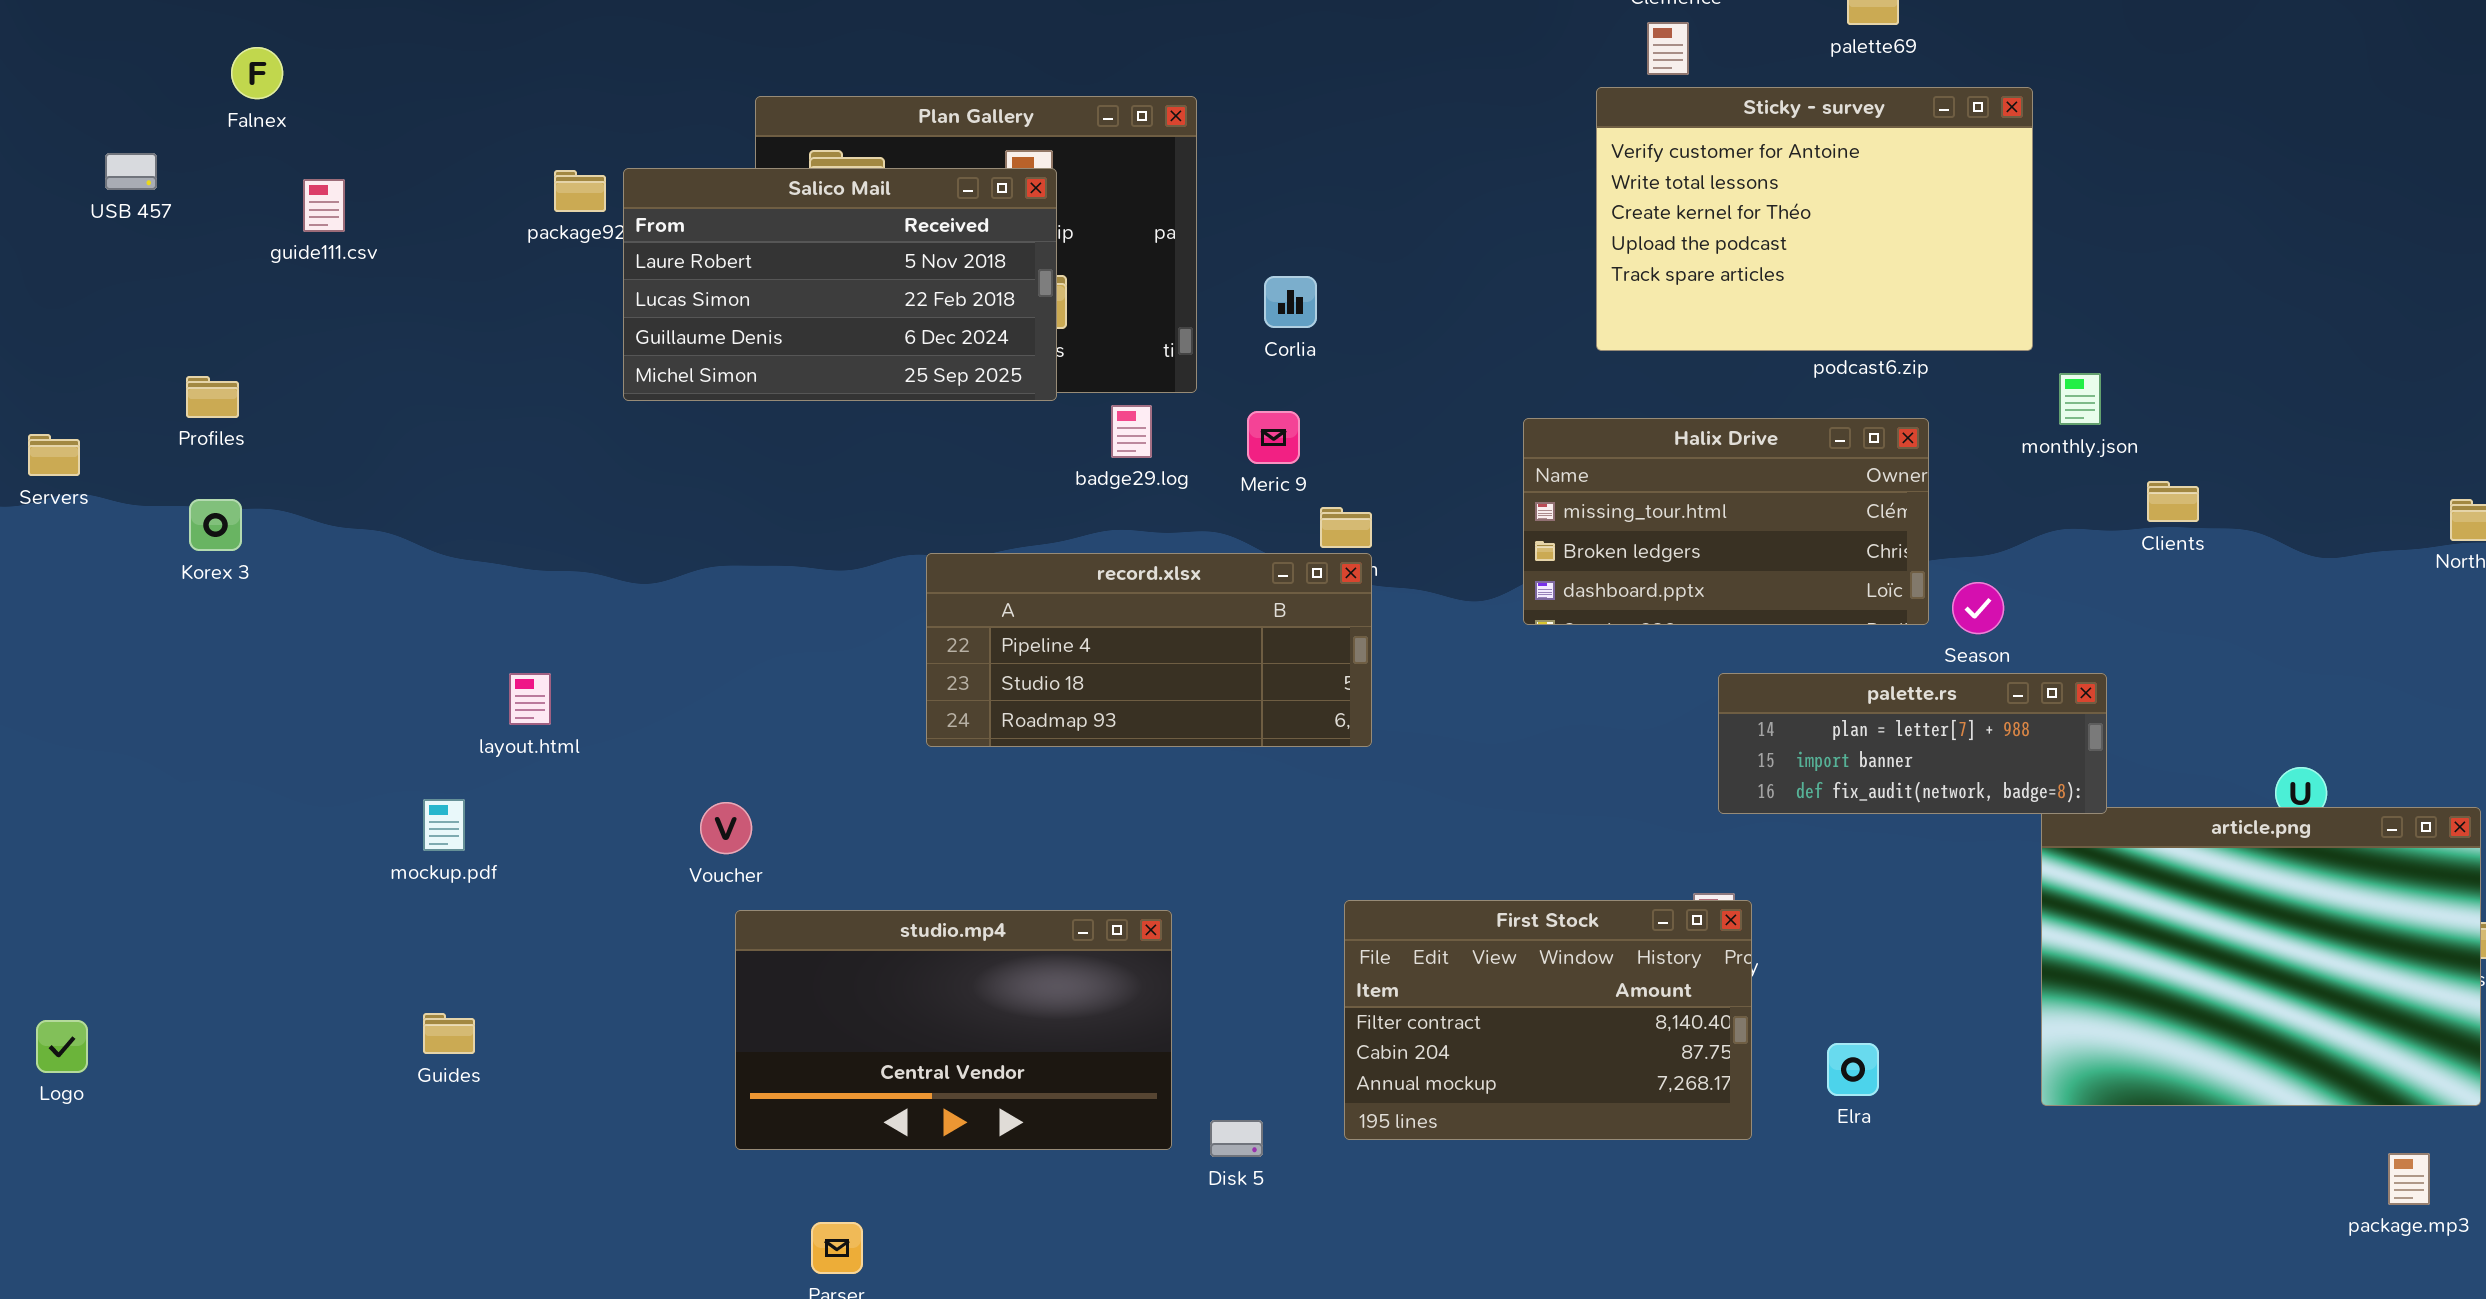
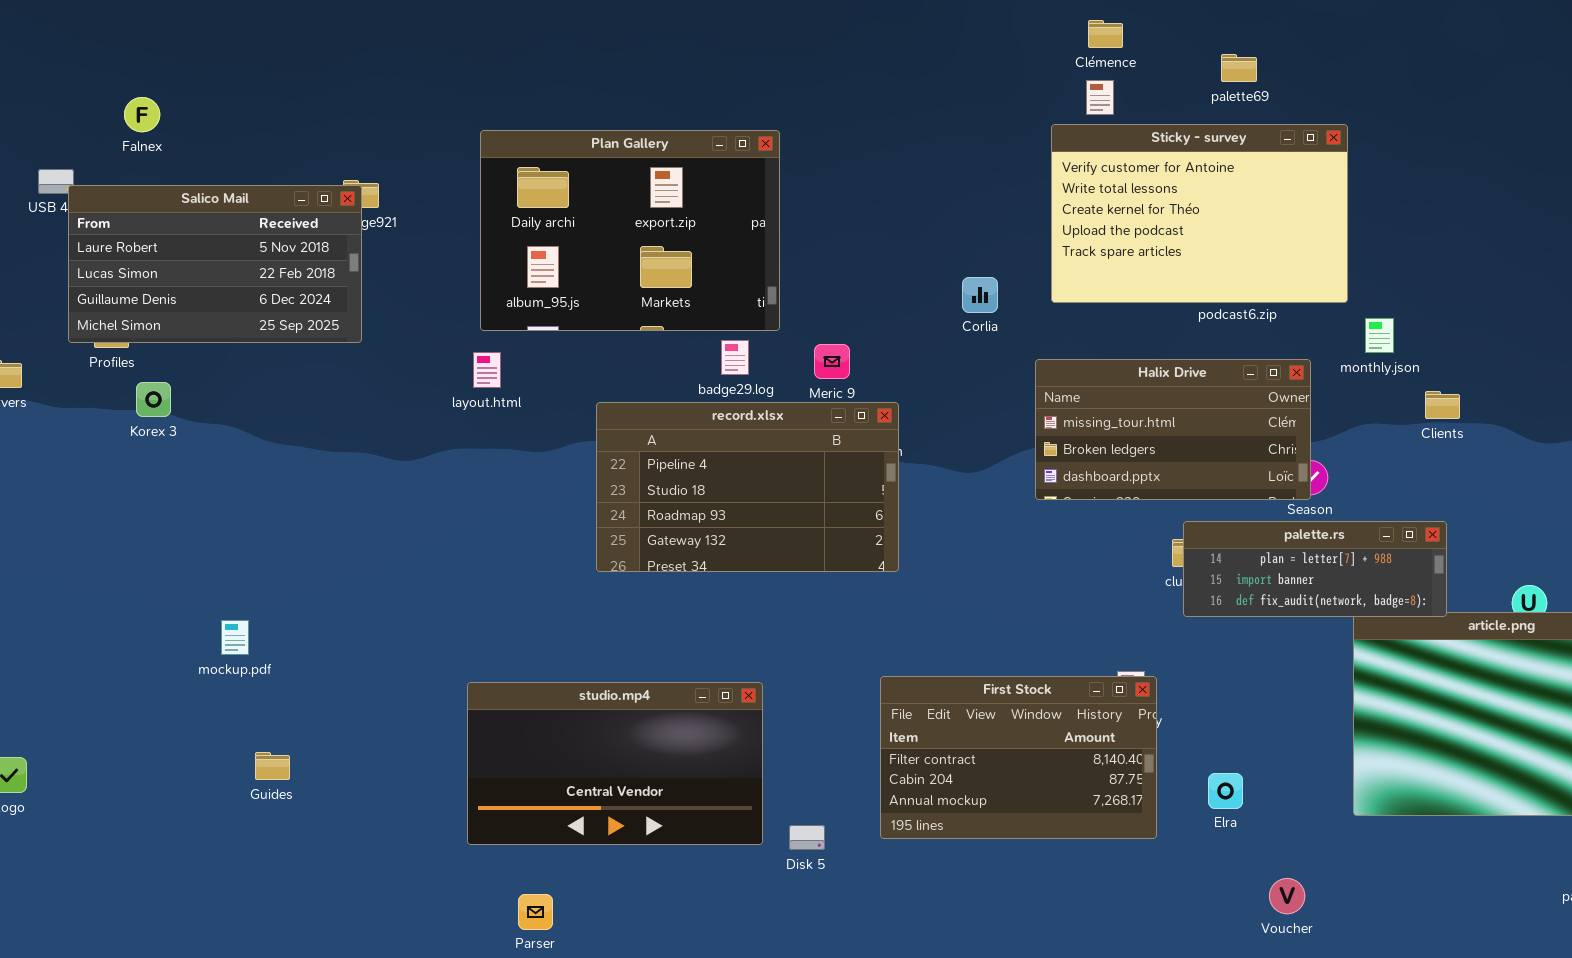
Salico Mail: [623,168,1057,401] -> [68,185,362,343], moved
Corlia: [1264,276,1317,328] -> [962,277,998,313], moved
Halix Drive: [1523,418,1929,625] -> [1035,359,1311,500], moved
Korex 3: [189,499,242,551] -> [136,382,171,417], moved
record.xlsx: [926,553,1372,747] -> [596,402,899,572], resized
layout.html: [509,673,551,725] -> [473,352,501,388], moved
palette.rs: [1718,673,2107,814] -> [1183,521,1447,617], moved
mockup.pdf: [423,799,465,851] -> [221,620,249,655], moved
Voucher: [700,802,752,854] -> [1269,878,1305,914], moved

